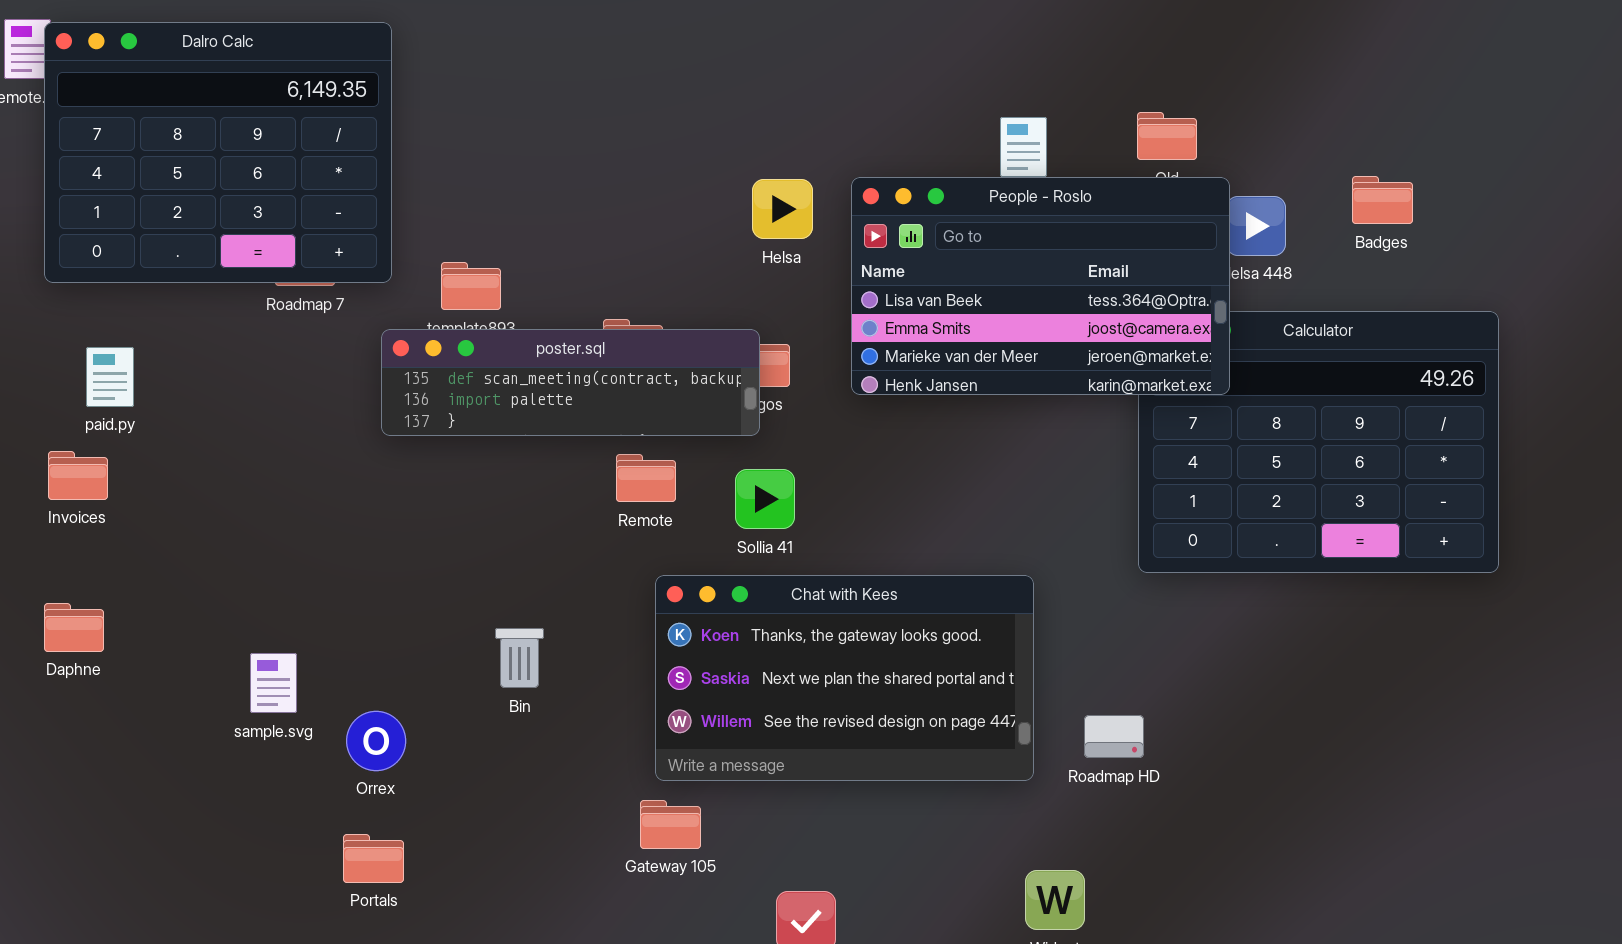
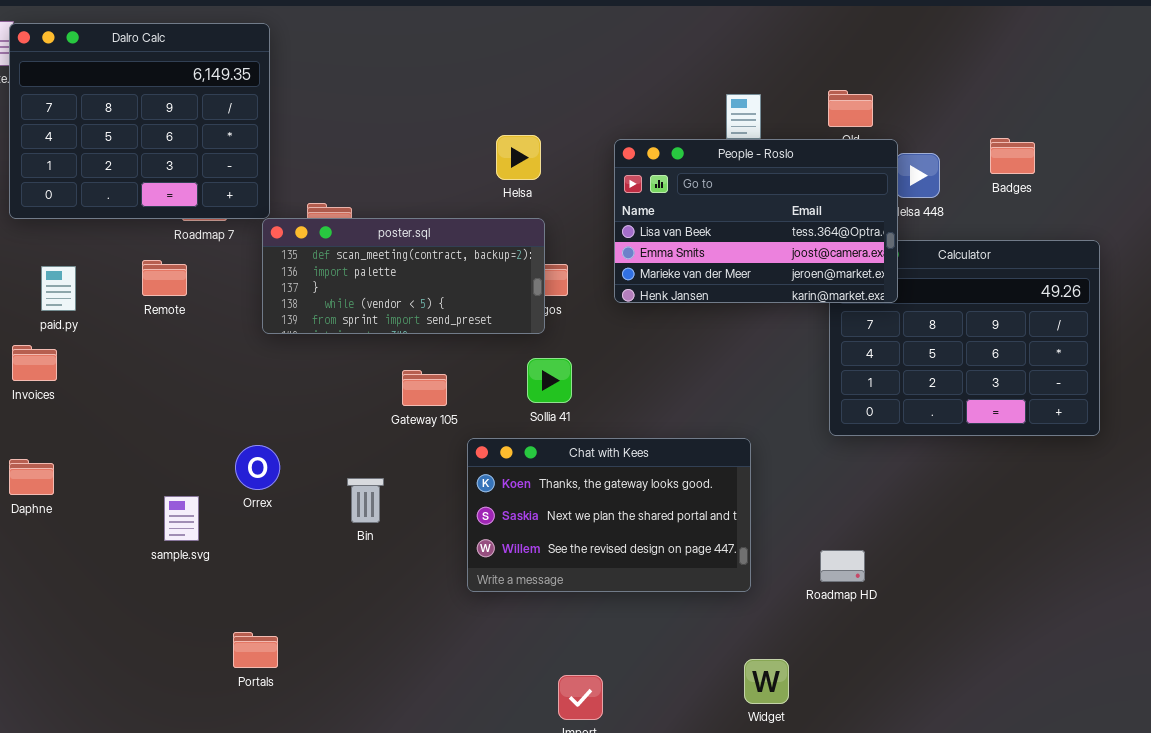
Helsa: [752,179,813,239] -> [496,135,541,180], moved
poster.sql: [381,329,760,436] -> [262,218,545,334], resized
Remote: [616,454,676,502] -> [142,260,187,296], moved
Orrex: [346,711,406,771] -> [235,445,280,490], moved
Roadmap HD: [1084,715,1144,758] -> [820,550,865,582], moved
Gateway 105: [640,800,701,849] -> [402,370,447,406], moved

